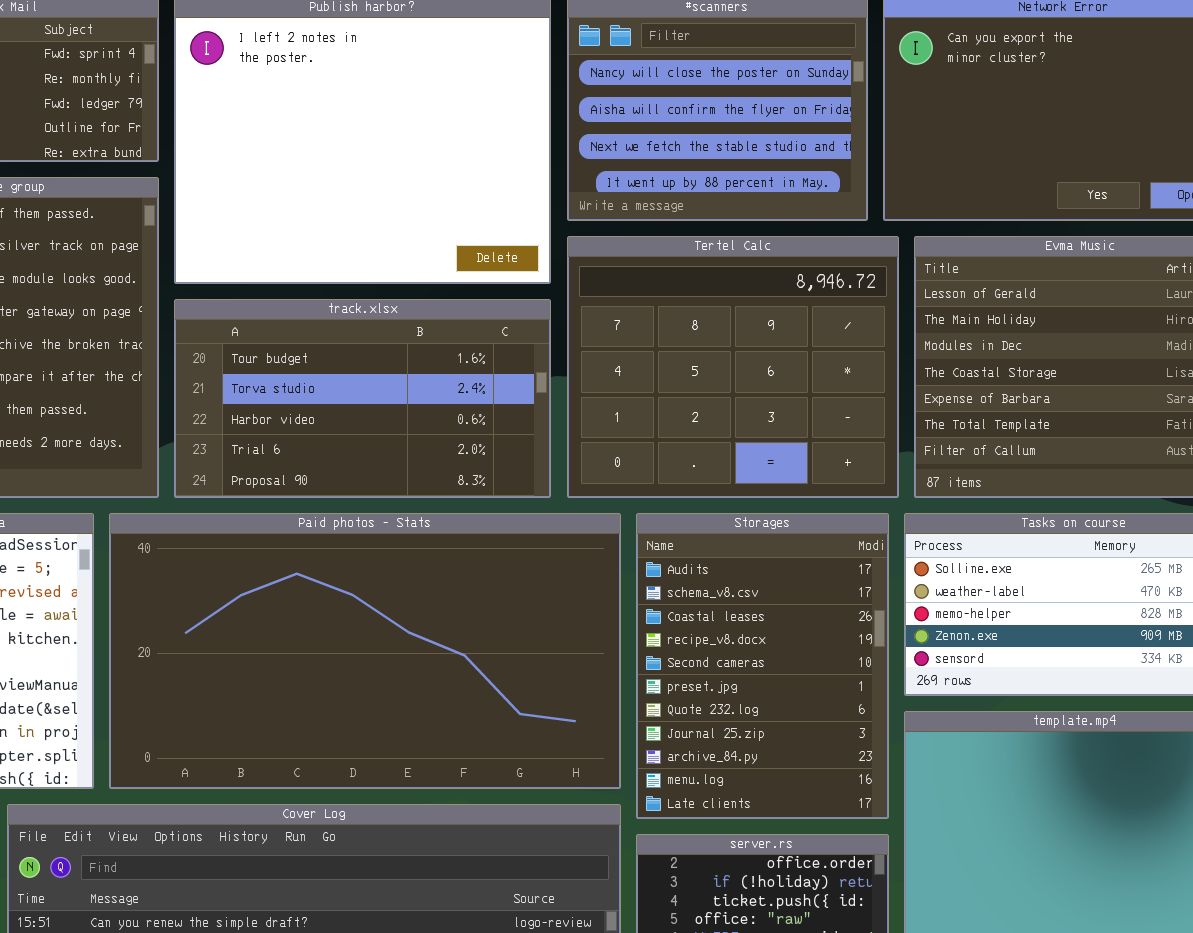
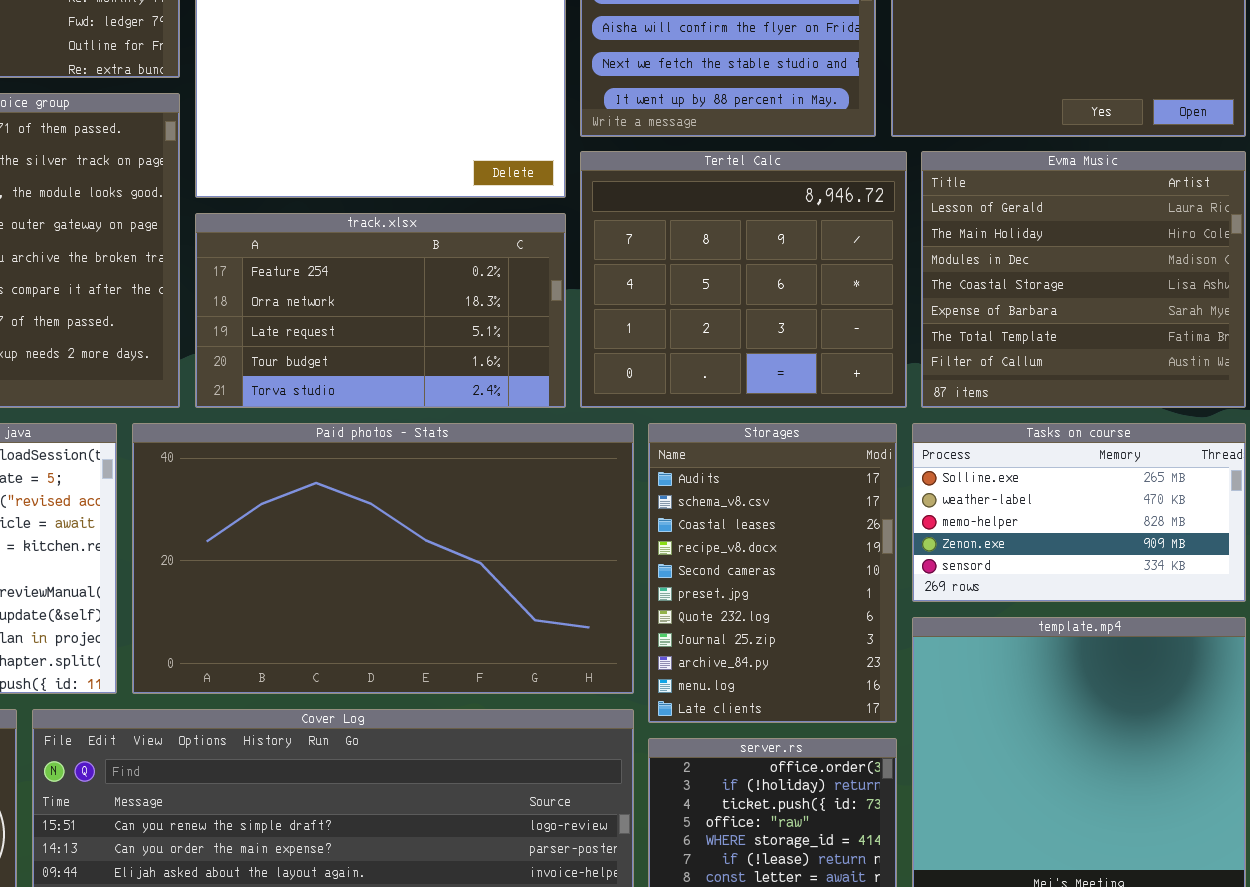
track.xlsx: [174,299,551,498] -> [195,213,566,408], scrolled up 3 rows

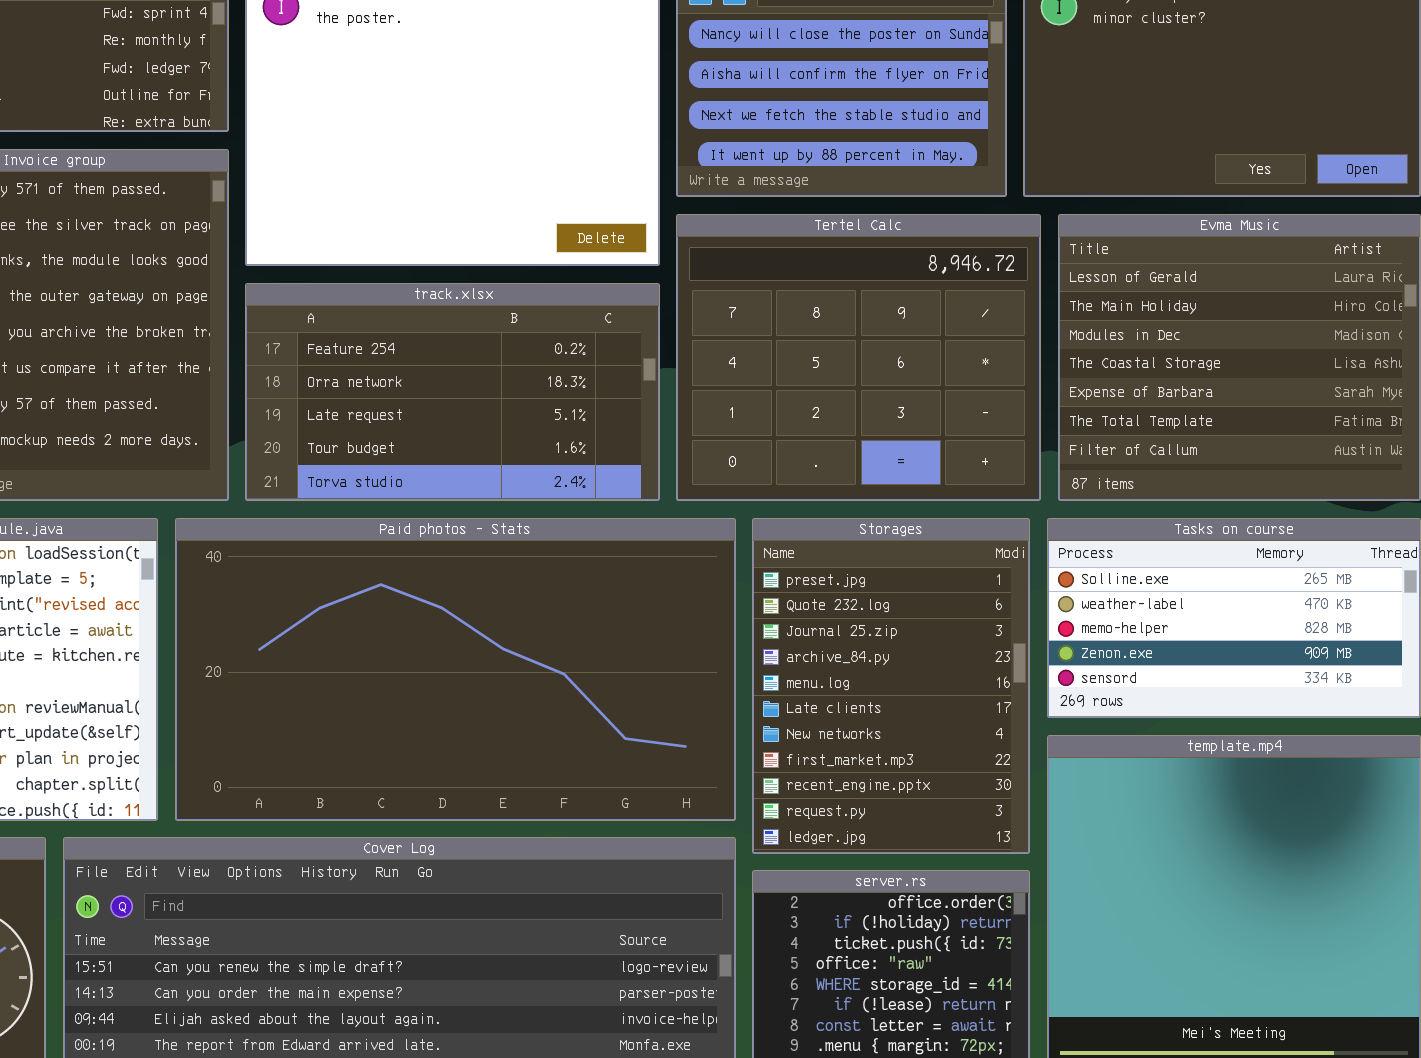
Storages: [648,423,897,723] -> [752,518,1030,854], scrolled down 5 rows

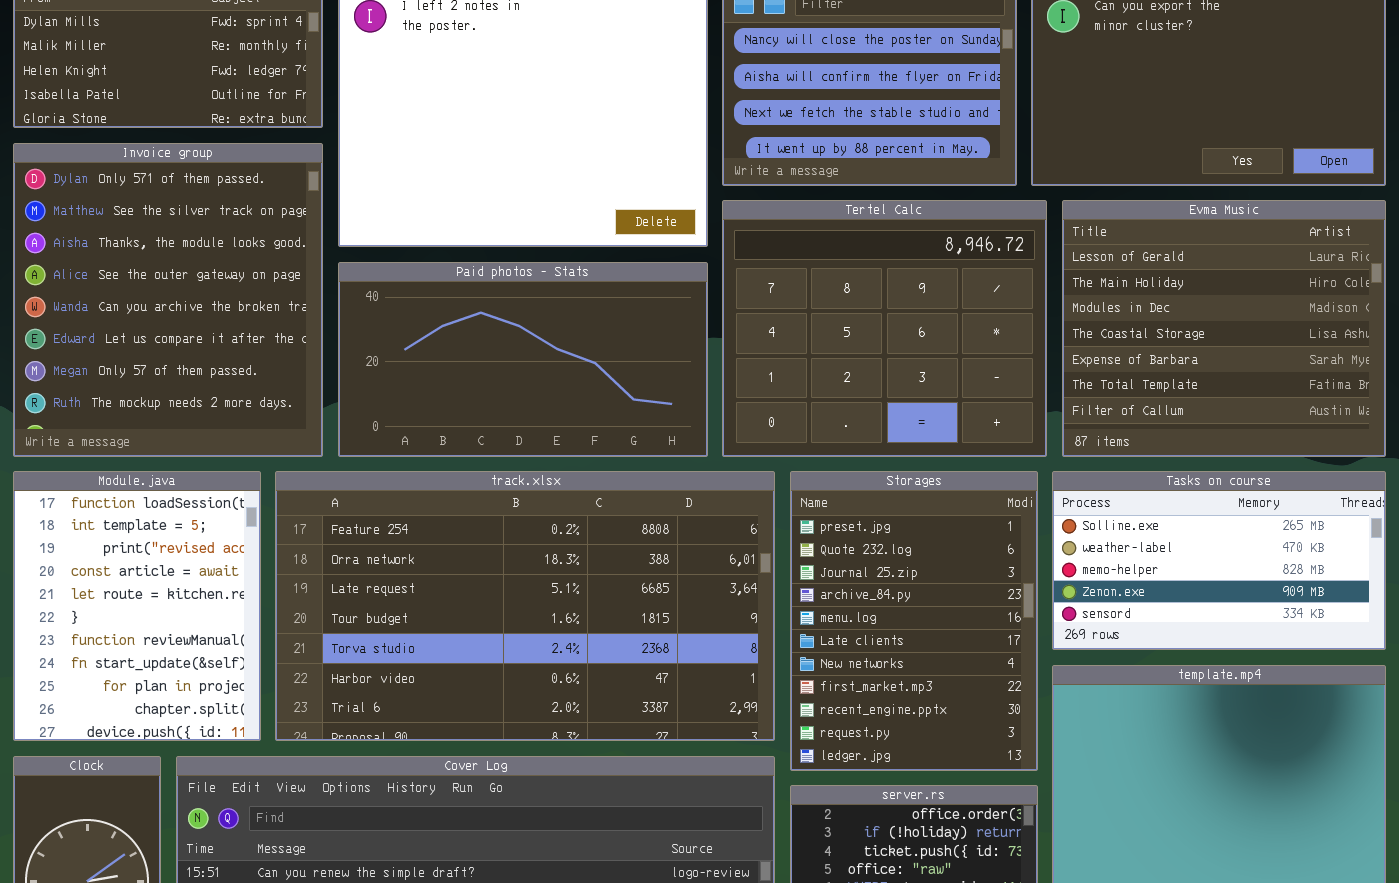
track.xlsx: [245,283,660,501] -> [275,471,775,741], moved, resized
Paid photos - Stats: [175,518,736,821] -> [338,262,708,457], moved, resized

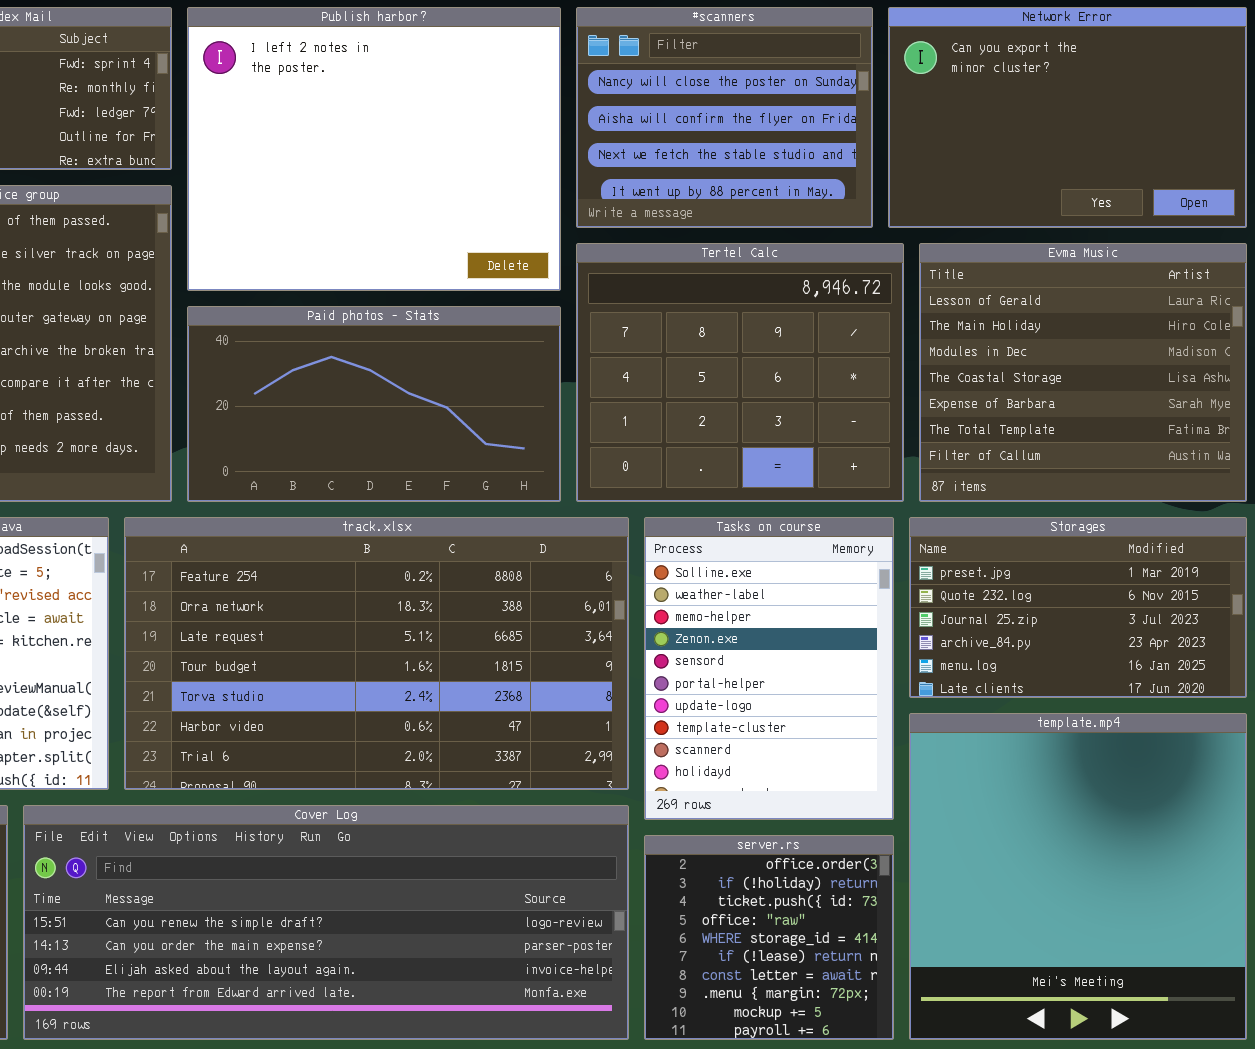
Storages: [790,471,1038,771] -> [909,517,1247,698], moved, resized
Tasks on course: [1052,471,1386,650] -> [644,517,894,820], moved, resized

